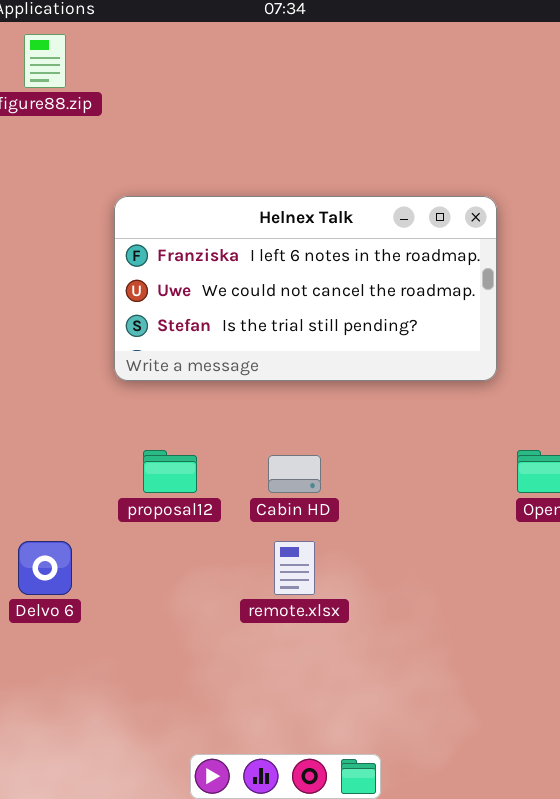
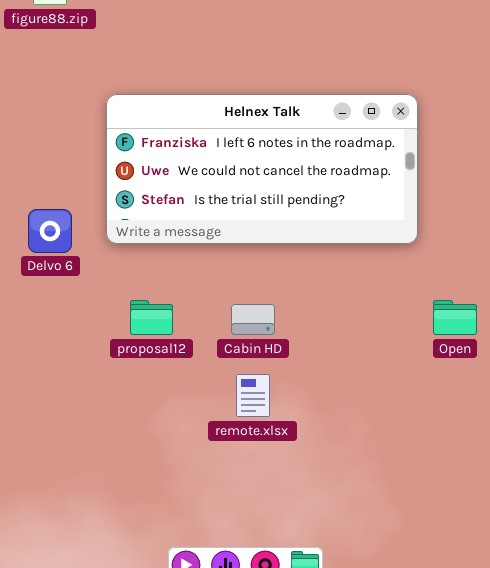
Delvo 6: [18,541,72,595] -> [28,209,72,253], moved

